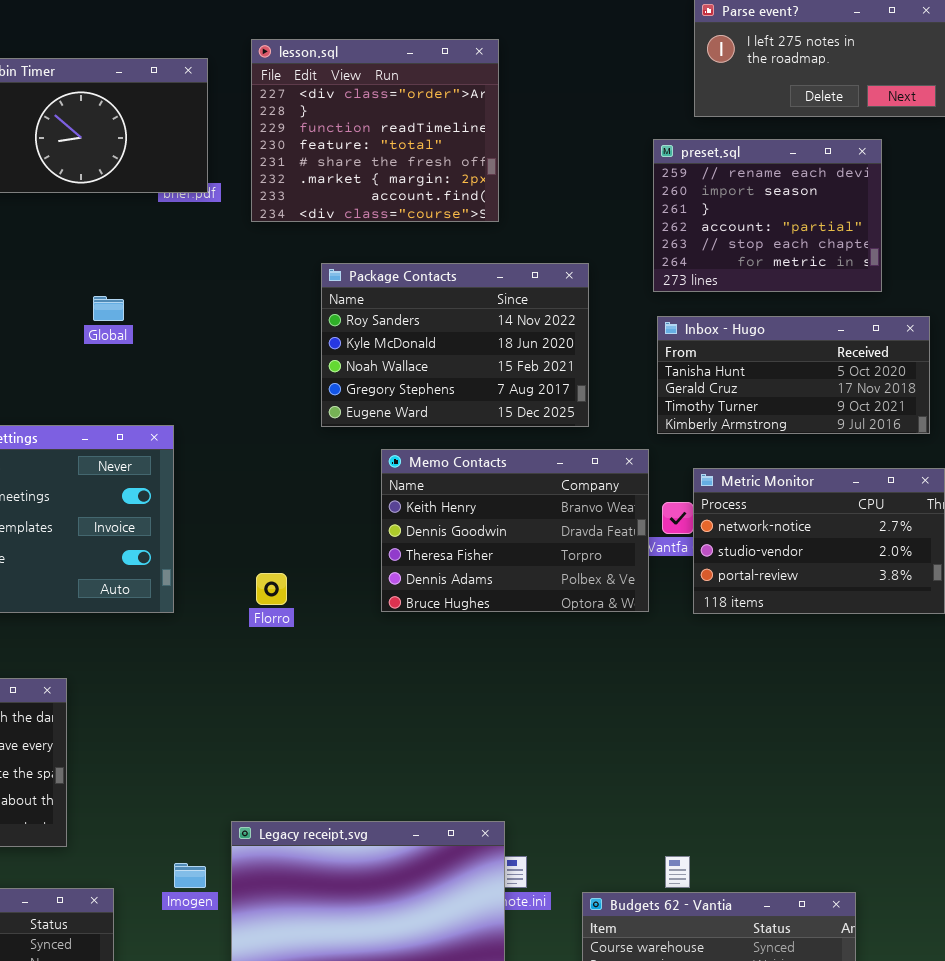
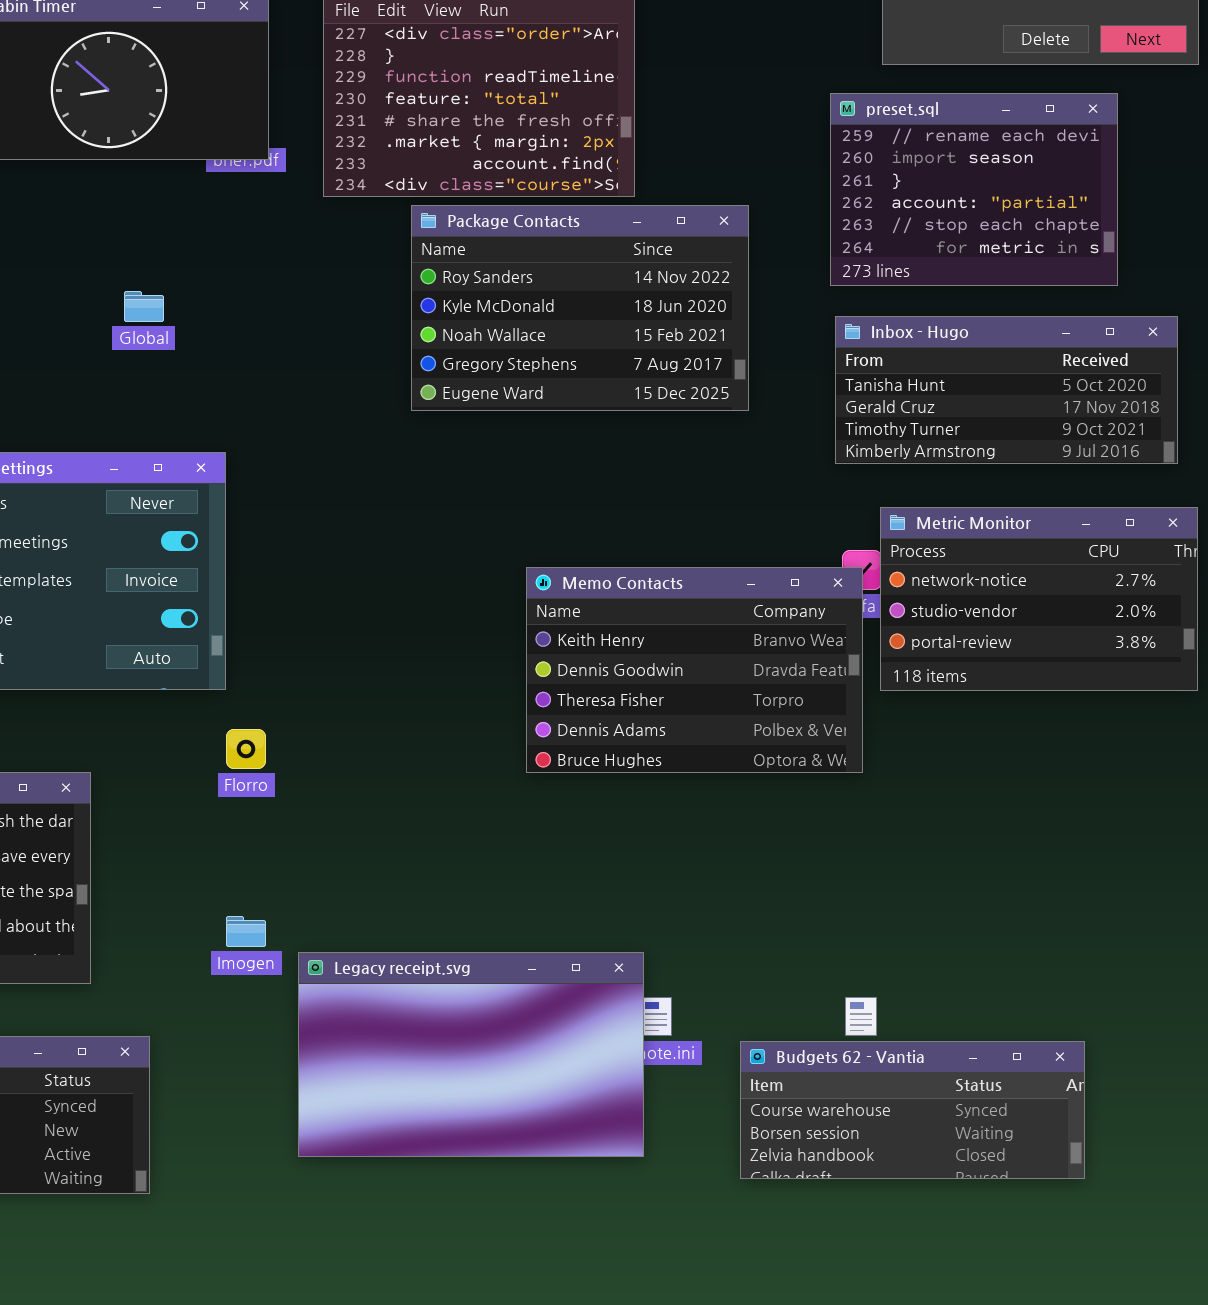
Package Contacts: [321,263,589,427] -> [411,205,749,411], moved
Memo Contacts: [381,449,649,612] -> [526,567,863,773], moved
Florro: [256,573,287,605] -> [226,729,266,769], moved
Imogen: [174,863,206,888] -> [226,916,266,947], moved

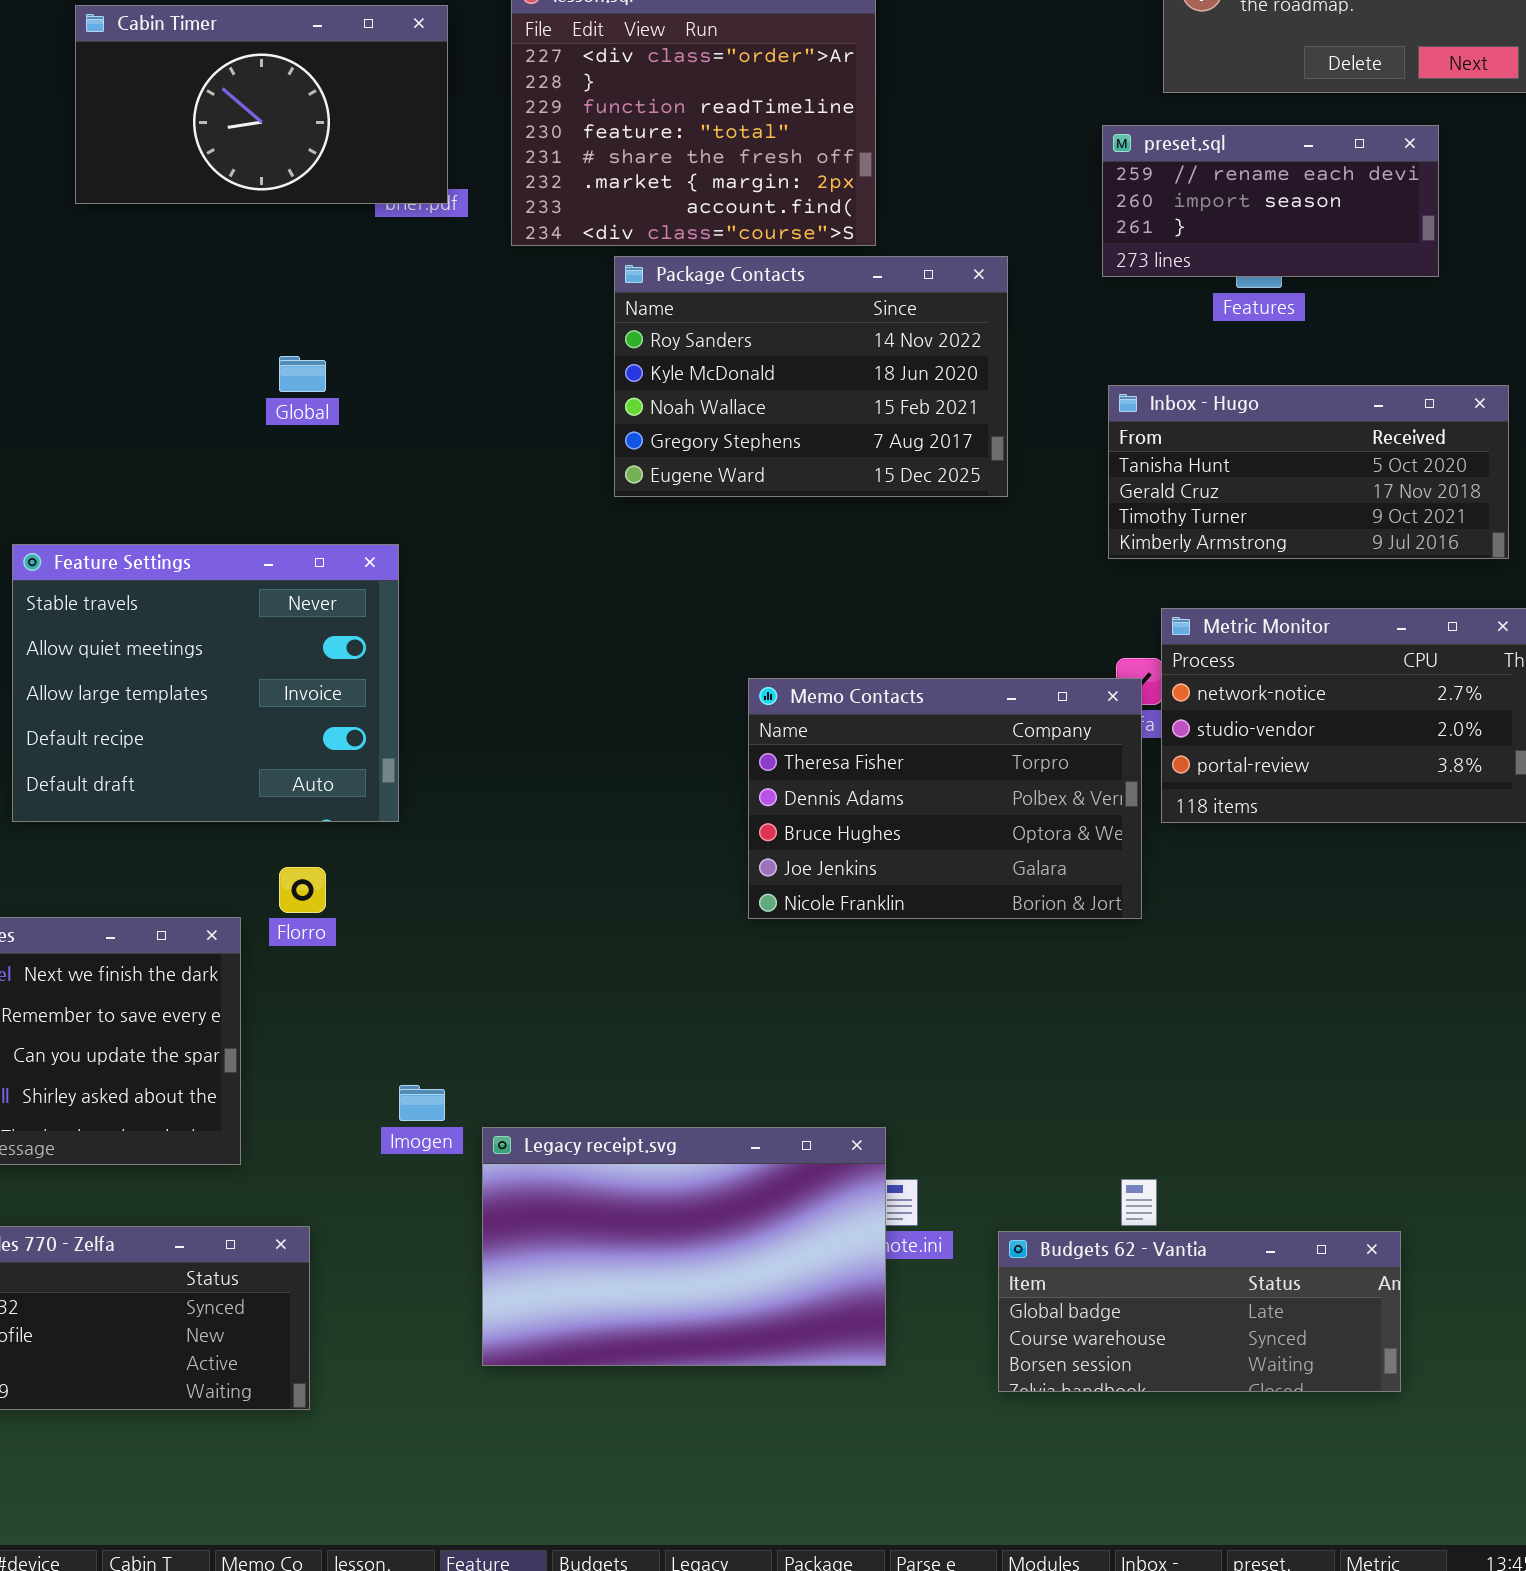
preset.sql: [830,93,1118,286] -> [1102,125,1439,277], resized
Memo Contacts: [526,567,863,773] -> [748,678,1142,919], scrolled down 2 rows
Florro: [226,729,266,769] -> [279,867,326,913], moved
Budgets 62 - Vantia: [740,1041,1085,1179] -> [998,1231,1401,1392], scrolled up 1 row

